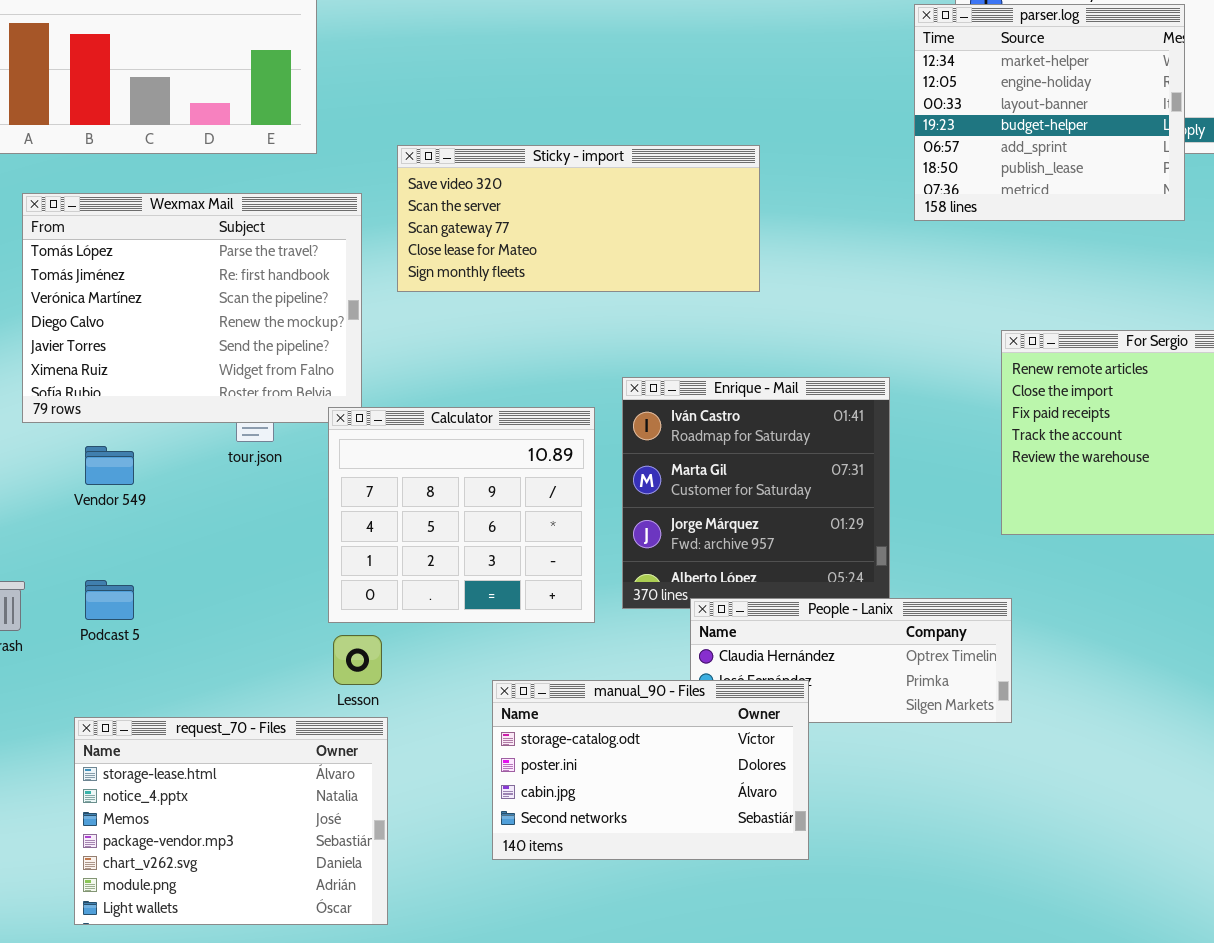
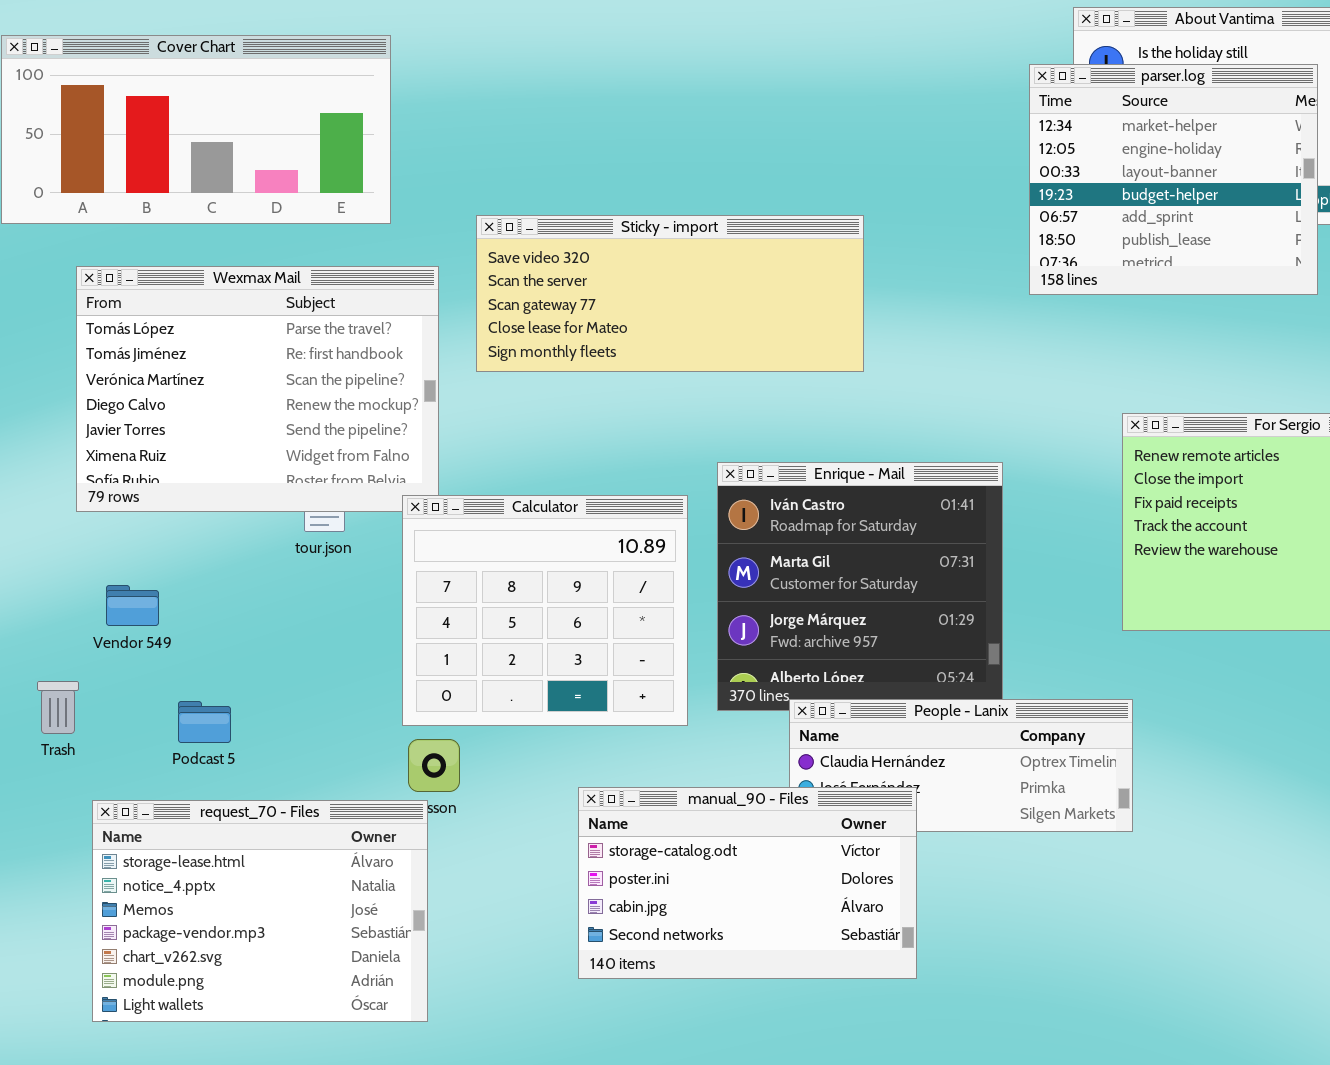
Vendor 549: [85,446,134,485] -> [106,585,159,626], moved
Podcast 5: [85,580,134,620] -> [178,701,231,743], moved
request_70 - Files: [74,717,388,925] -> [92,800,428,1022], moved

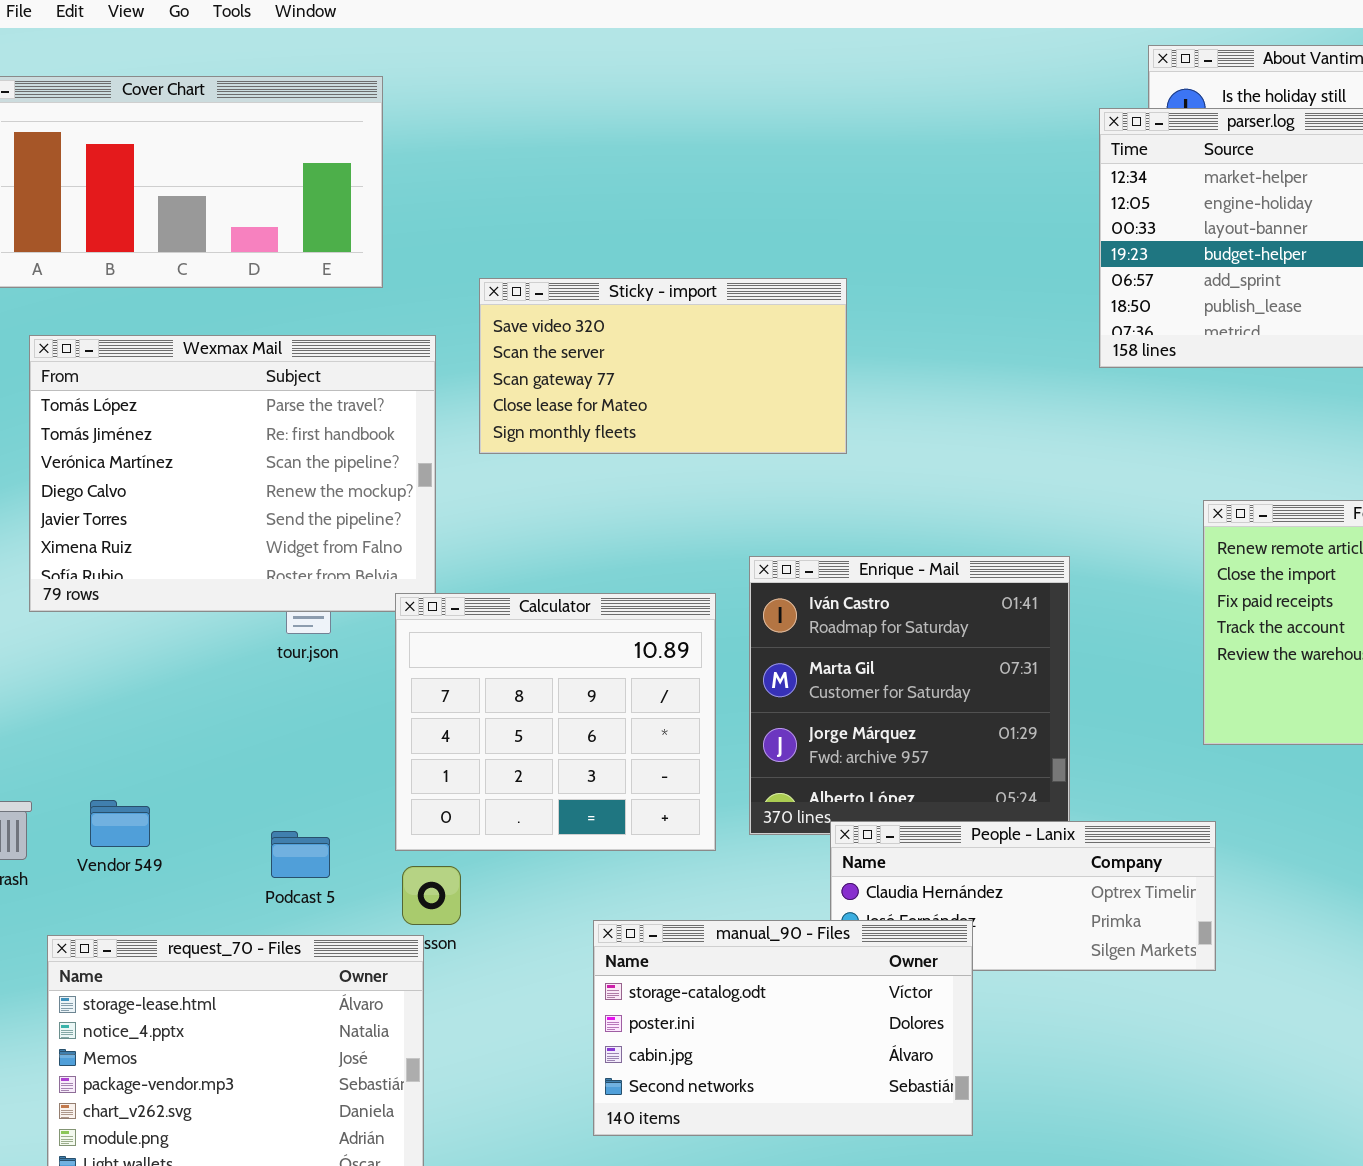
Sticky - import: [476,215,864,372] -> [479,278,847,454], resized
Vendor 549: [106,585,159,626] -> [90,800,150,847], moved
Podcast 5: [178,701,231,743] -> [271,831,330,878], moved

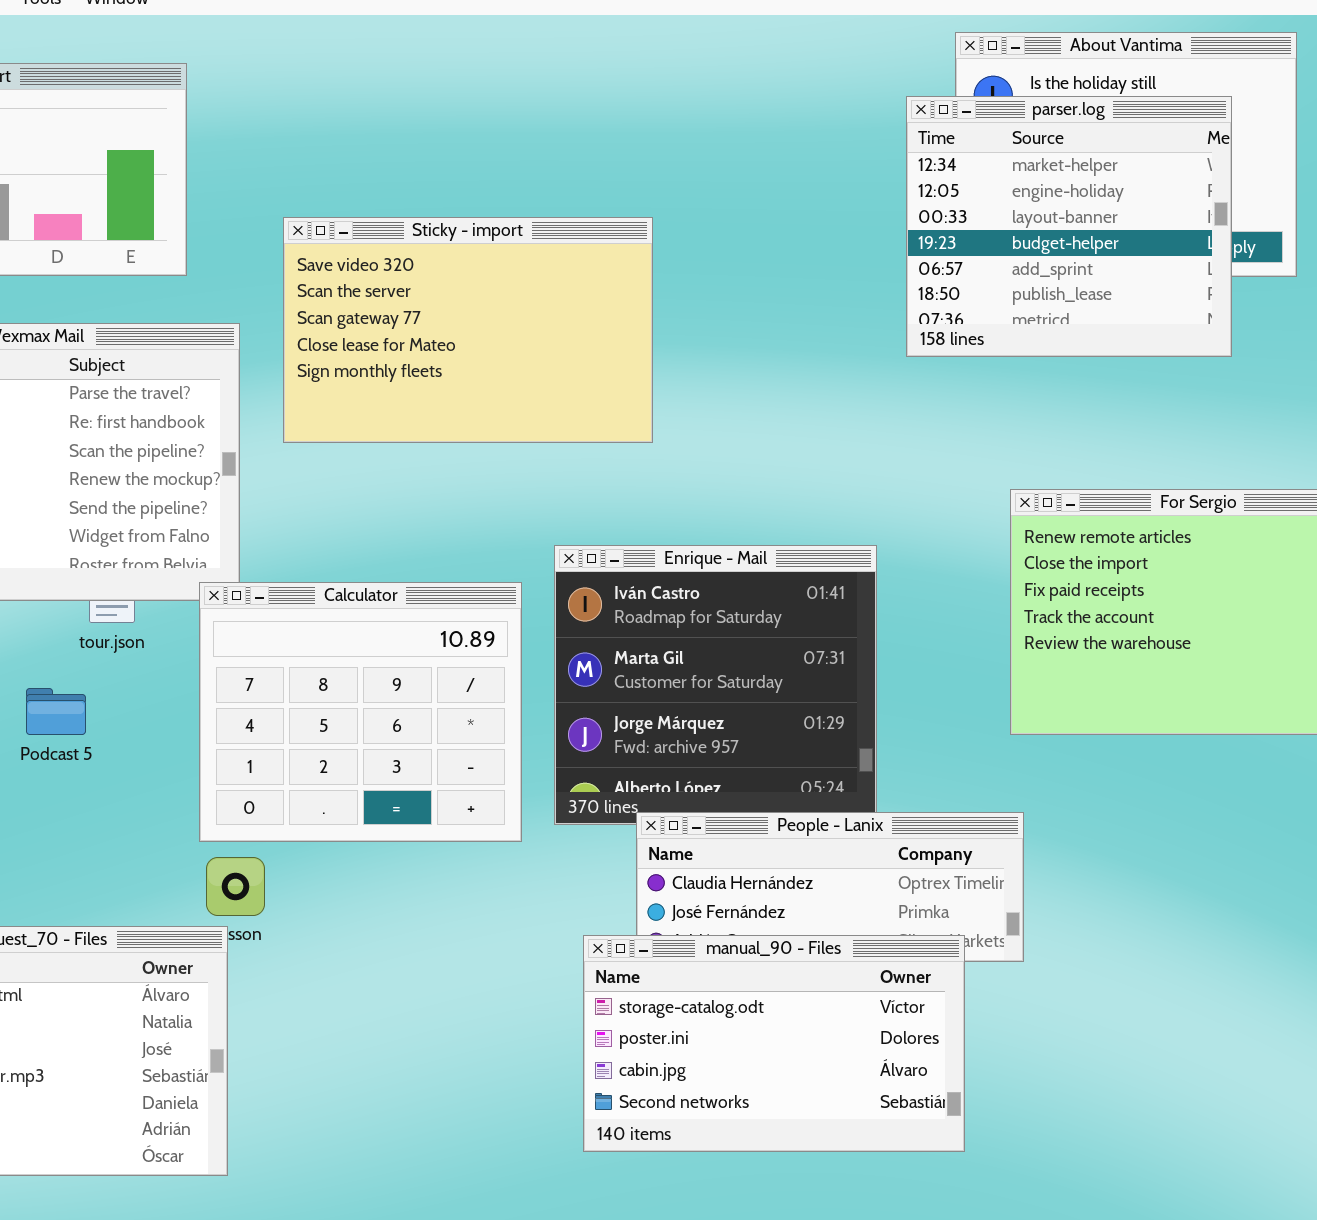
Sticky - import: [479,278,847,454] -> [283,217,653,443], resized
Podcast 5: [271,831,330,878] -> [26,688,86,735], moved
manual_90 - Files: [593,920,973,1136] -> [583,935,965,1152], moved

